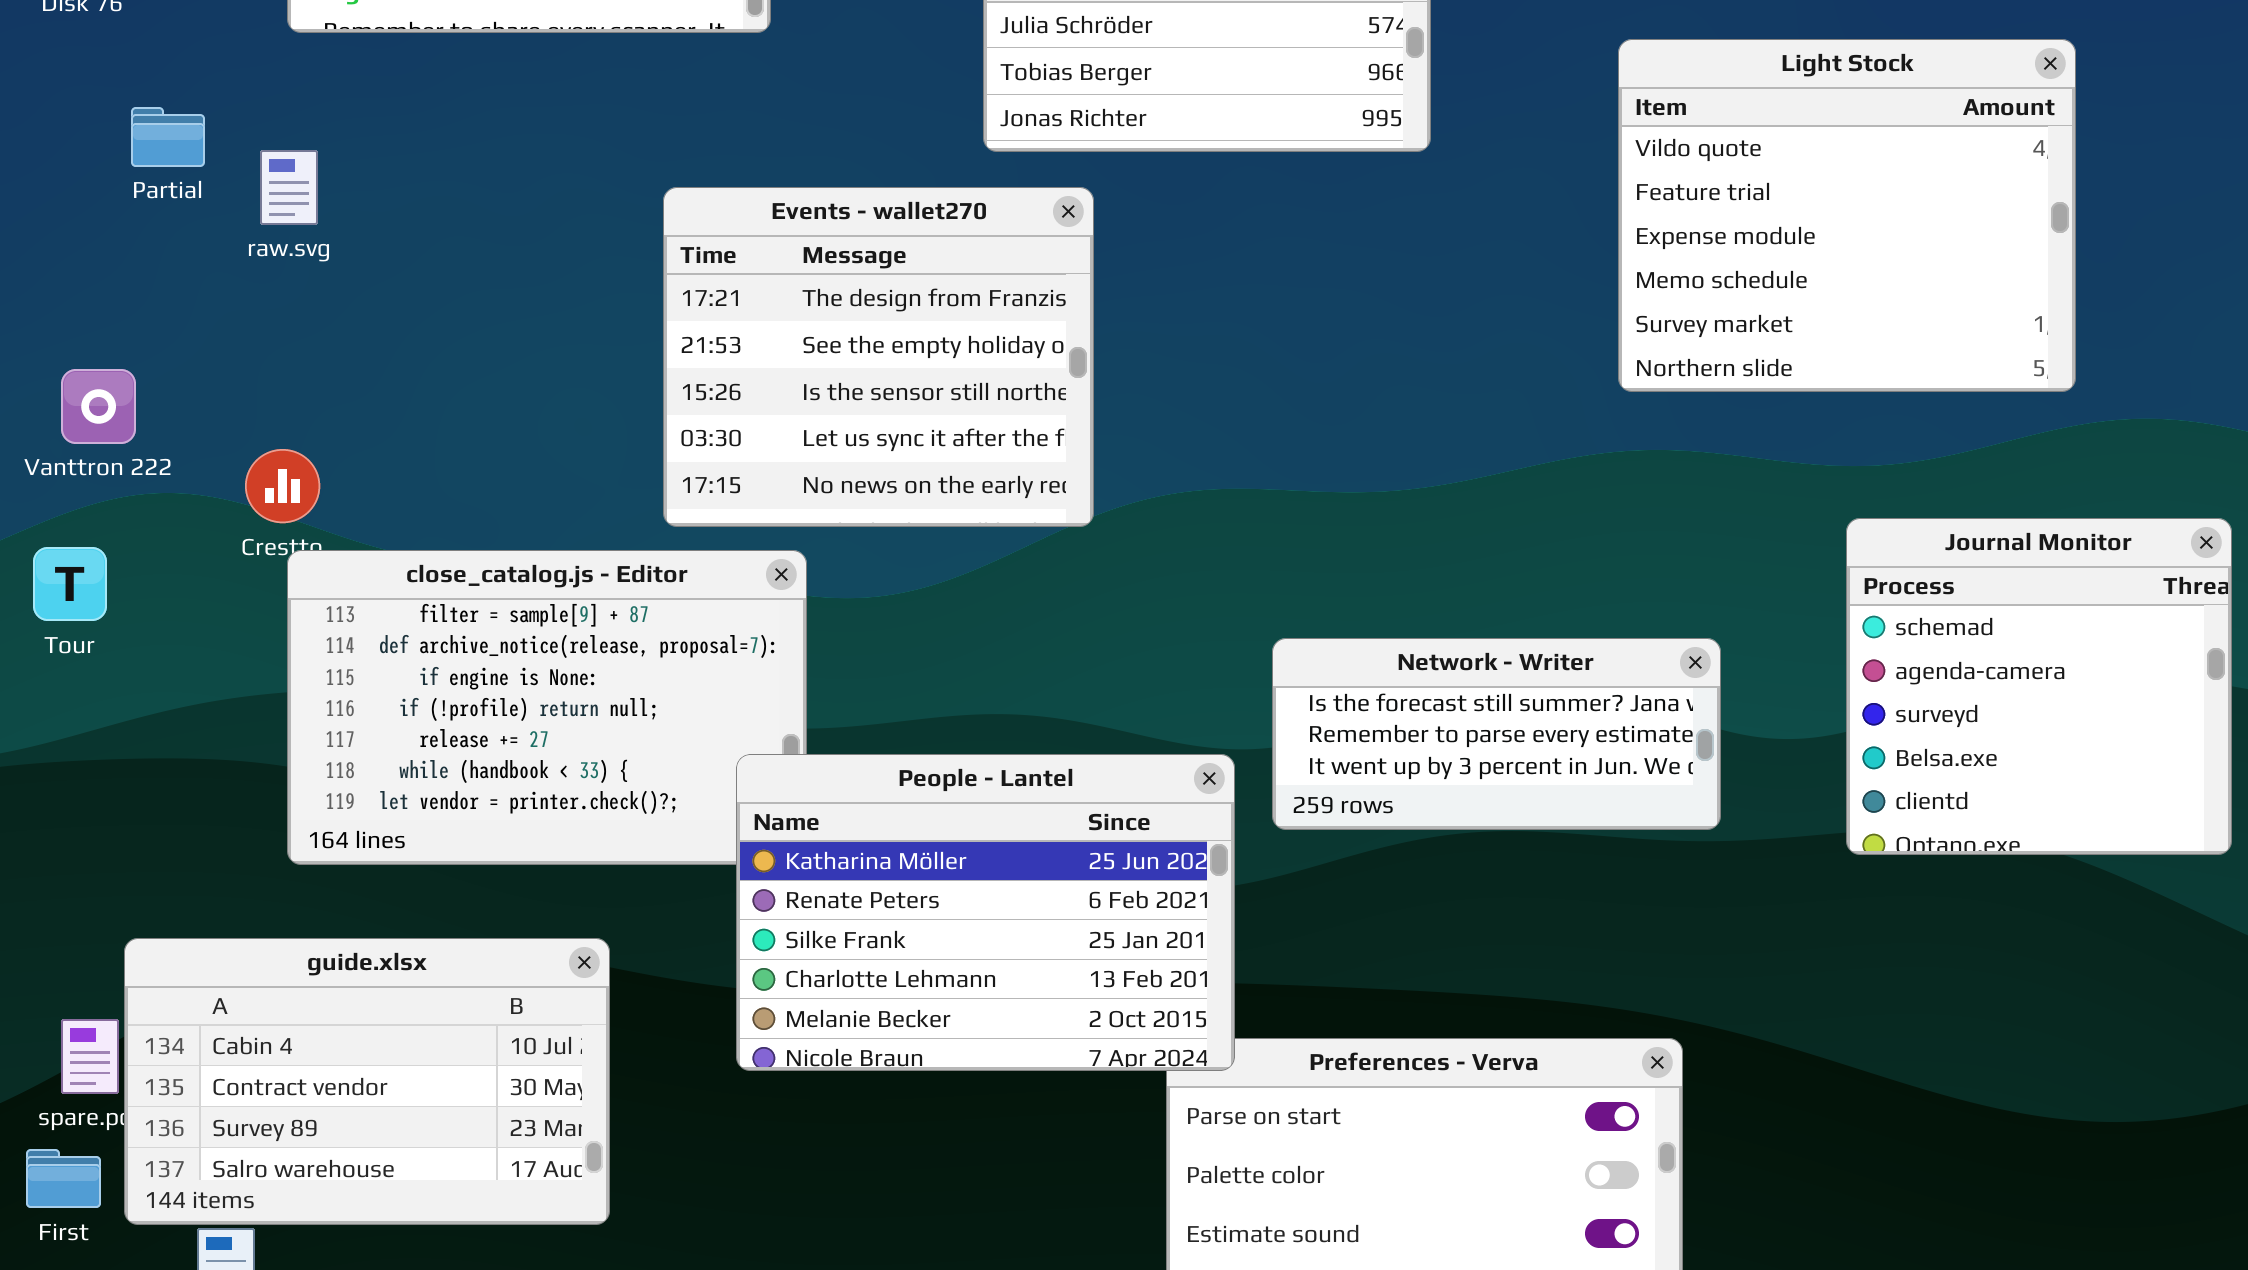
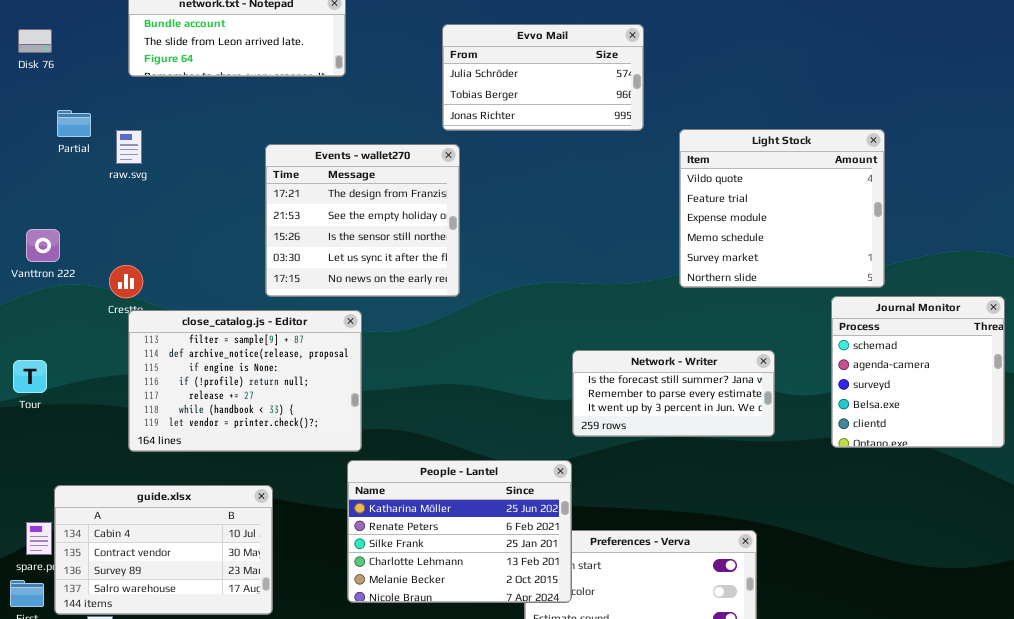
Light Stock: [1618,39,2076,392] -> [679,129,885,288], moved
Events - wallet270: [663,187,1094,527] -> [265,144,460,297], moved
Tour: [33,547,107,621] -> [13,360,47,393], moved
People - Lantel: [736,754,1235,1071] -> [347,460,572,603], moved

